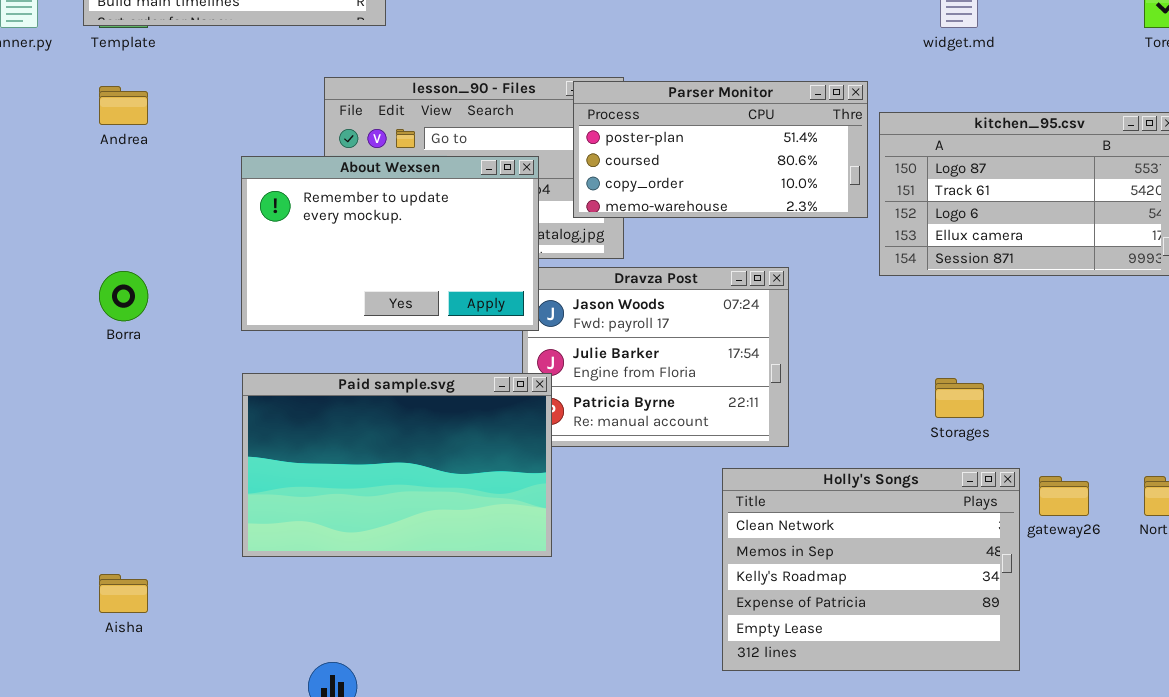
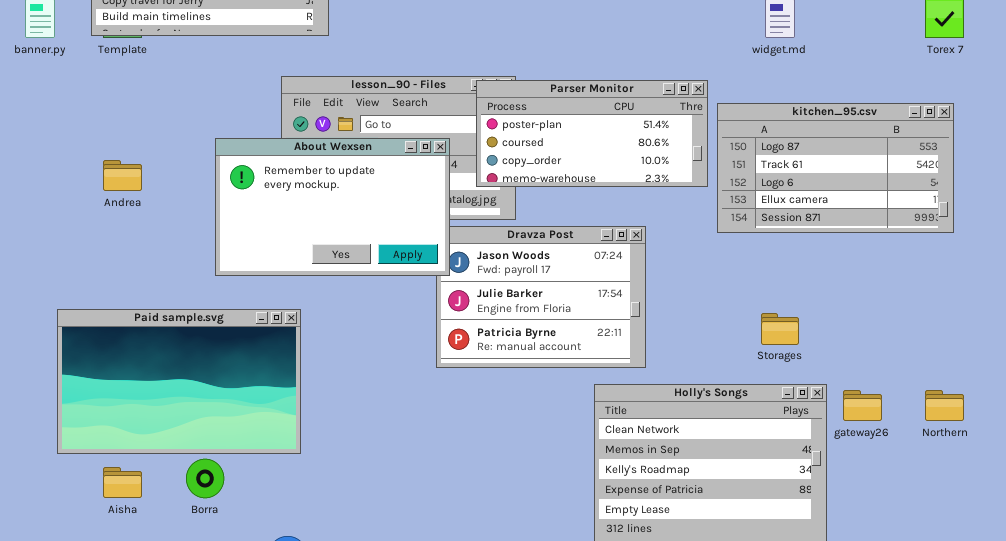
Andrea: [99,86,148,125] -> [103,160,142,191], moved
Borra: [99,271,148,321] -> [186,459,224,498], moved
Paid sample.svg: [242,373,552,557] -> [57,309,301,454], moved

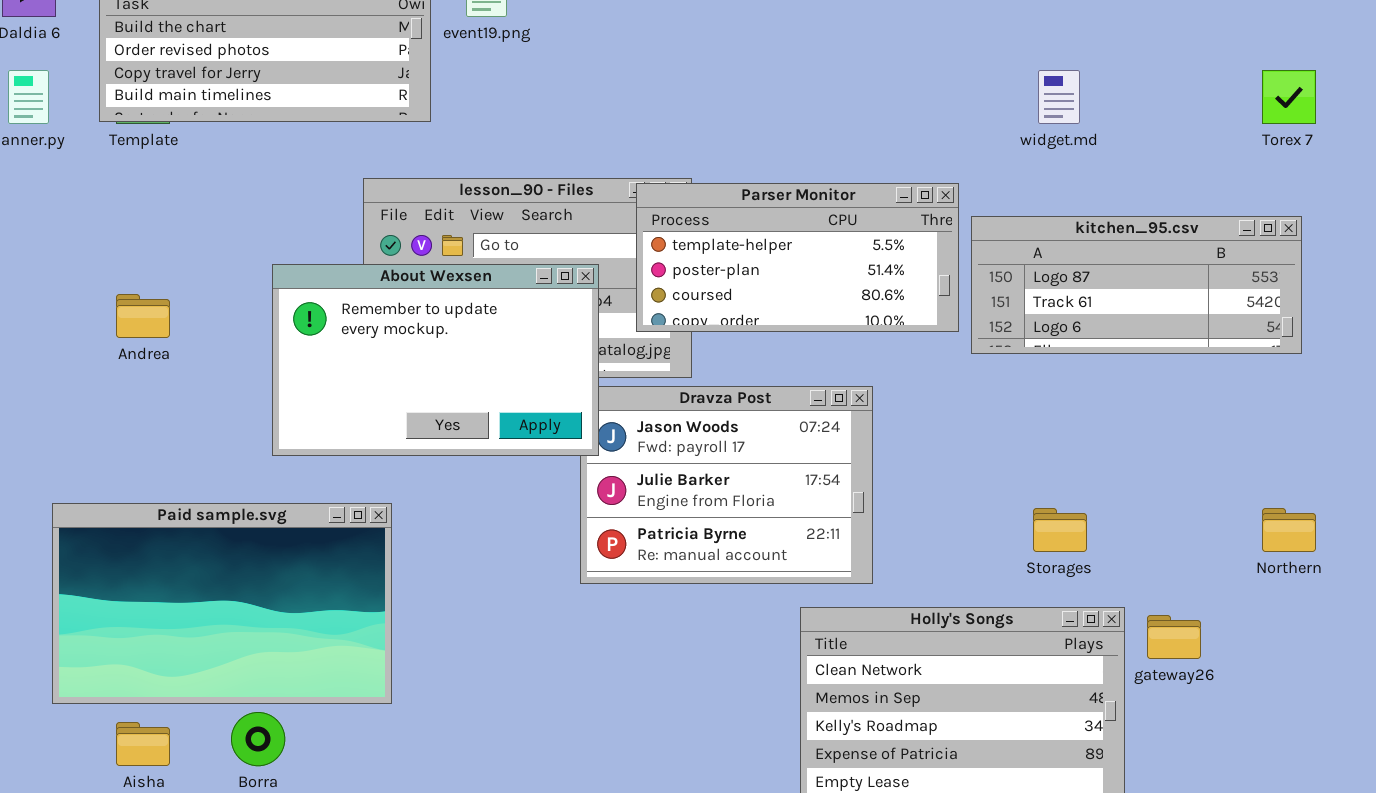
Parser Monitor: [476,80,708,187] -> [636,183,959,332], scrolled up 1 row
kitchen_95.csv: [717,103,954,233] -> [971,216,1302,354], resized
Northern: [925,390,964,421] -> [1262,508,1316,552], moved

